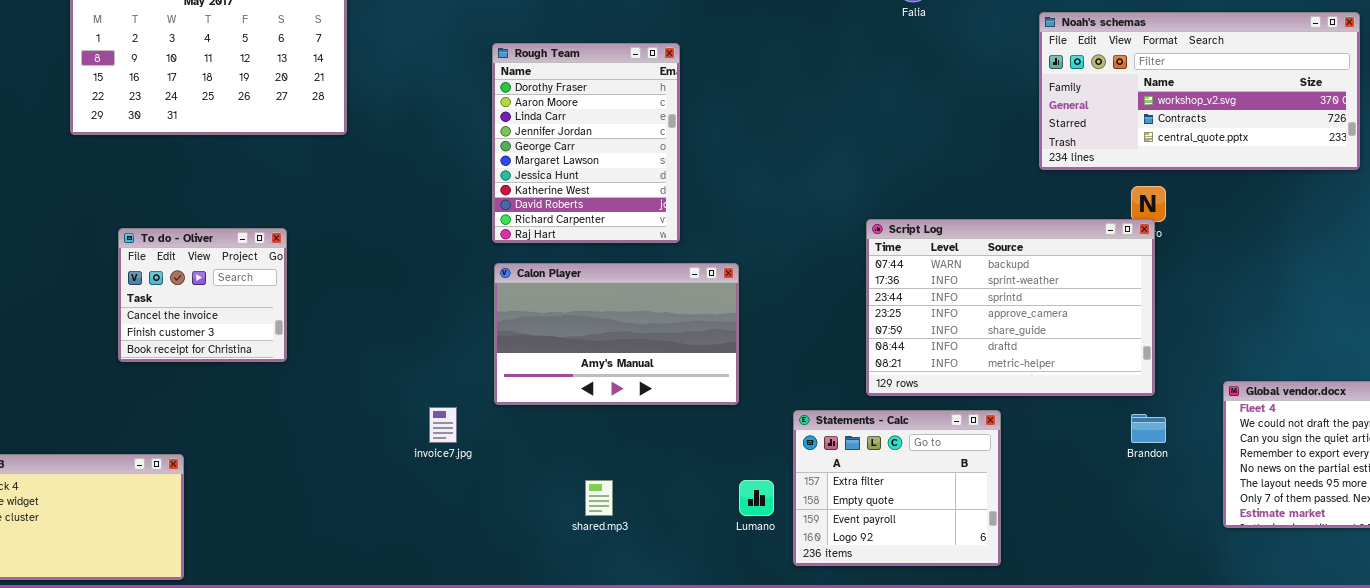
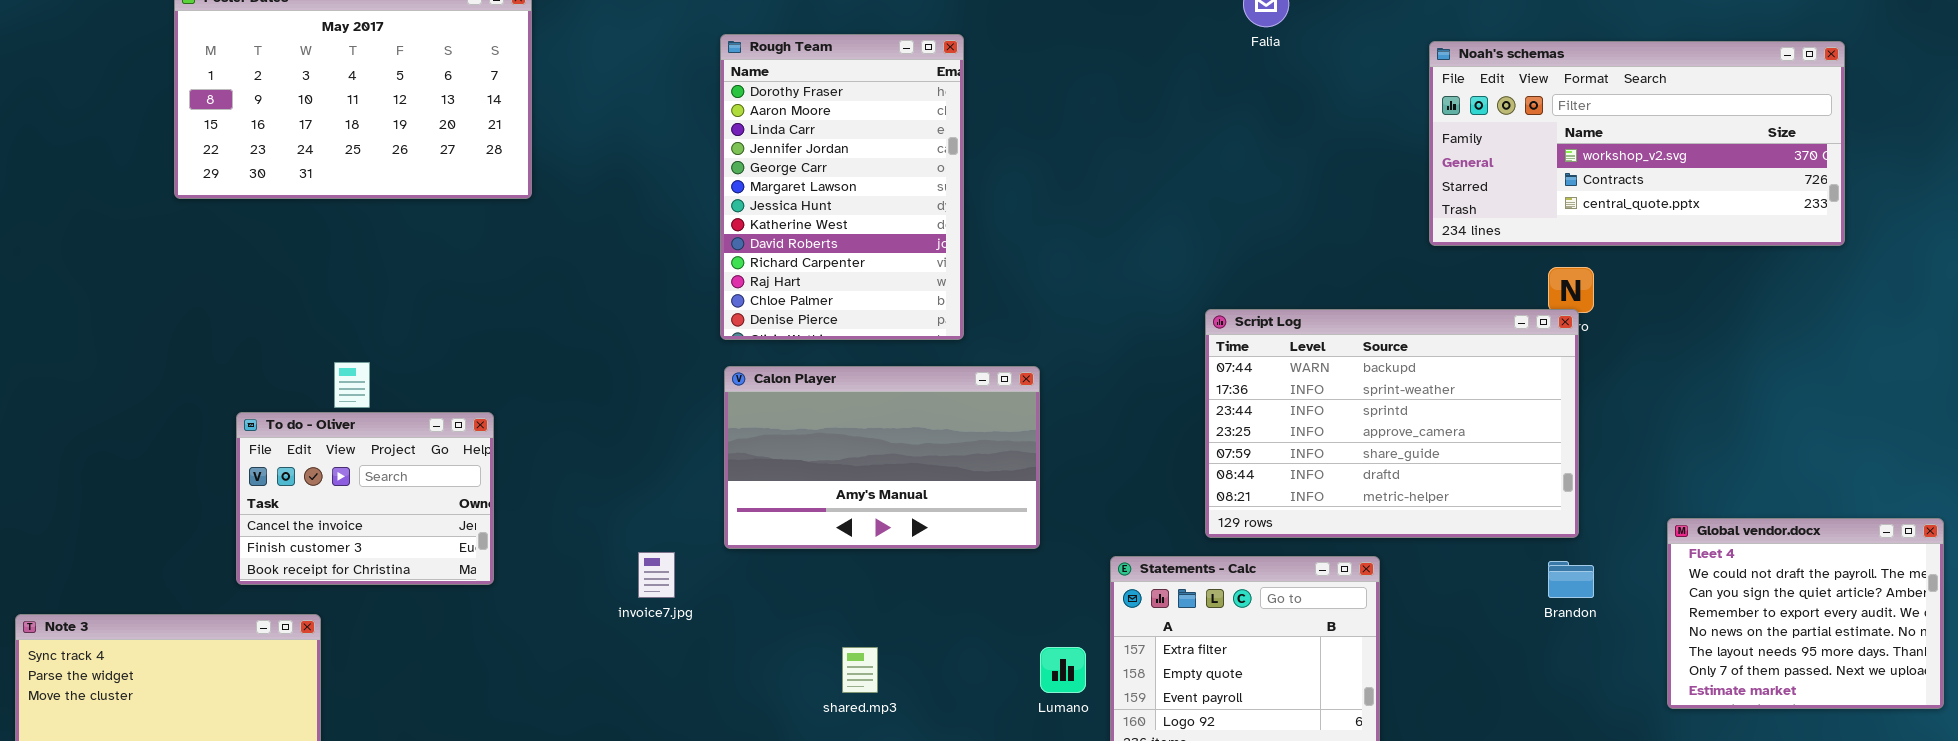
Rough Team: [492,43,680,243] -> [720,34,964,340], resized
To do - Oliver: [118,228,287,362] -> [236,412,494,585], moved, resized

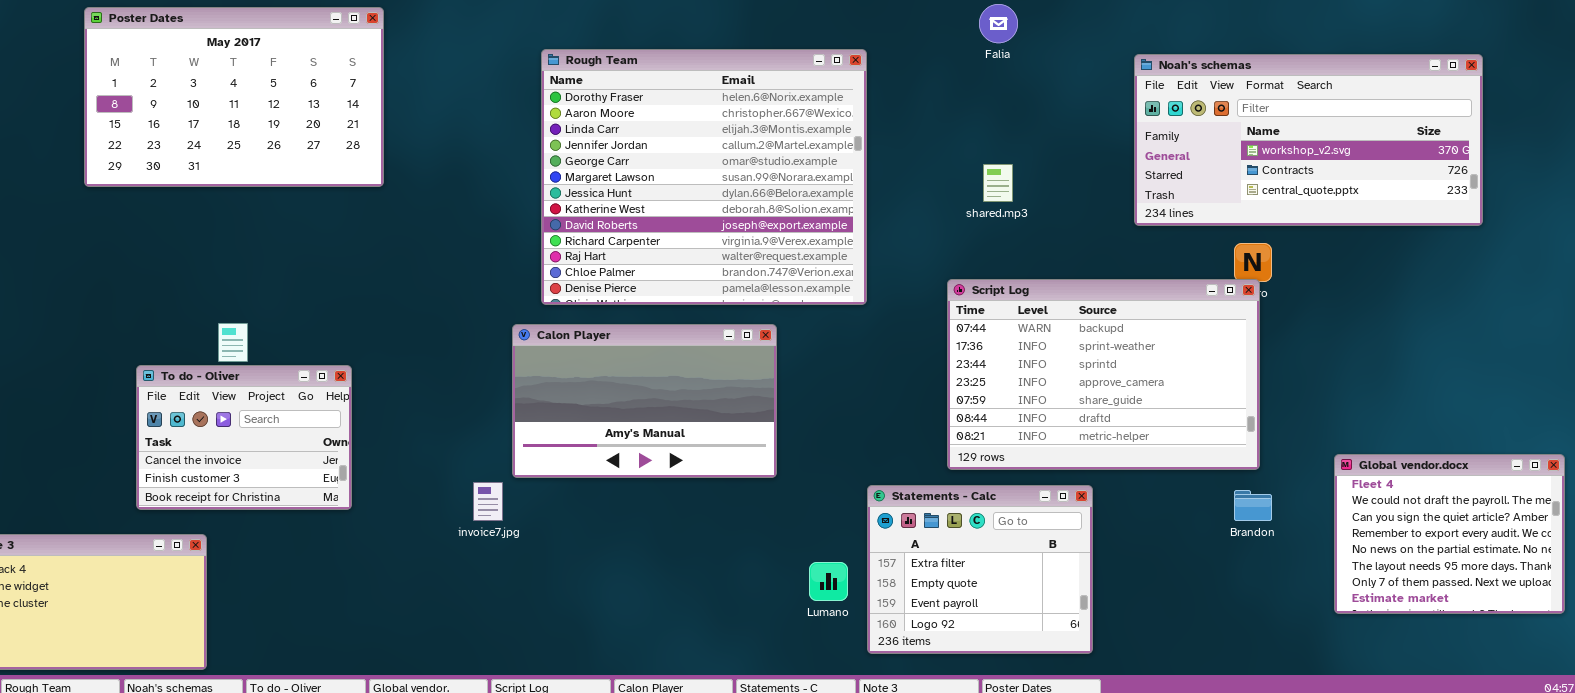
Rough Team: [720,34,964,340] -> [541,49,867,305], resized
Calon Player: [724,366,1040,549] -> [512,324,777,478], moved
shared.mp3: [842,647,878,693] -> [983,164,1013,202], moved

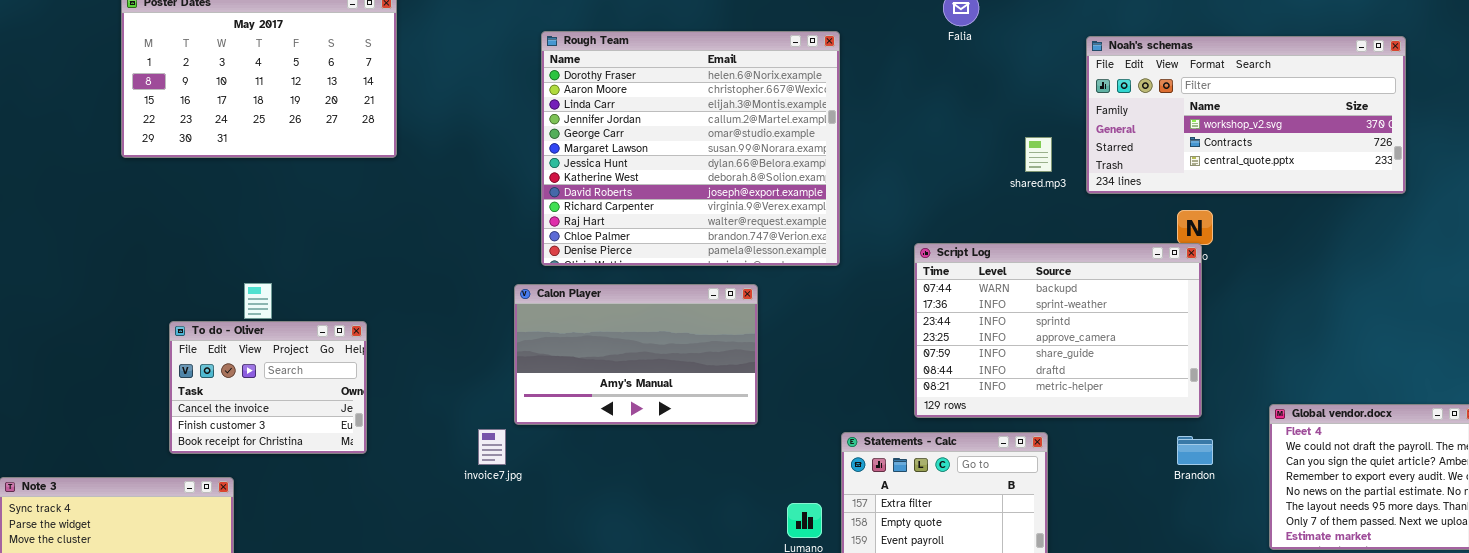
shared.mp3: [983,164,1013,202] -> [1025,137,1052,172], moved

